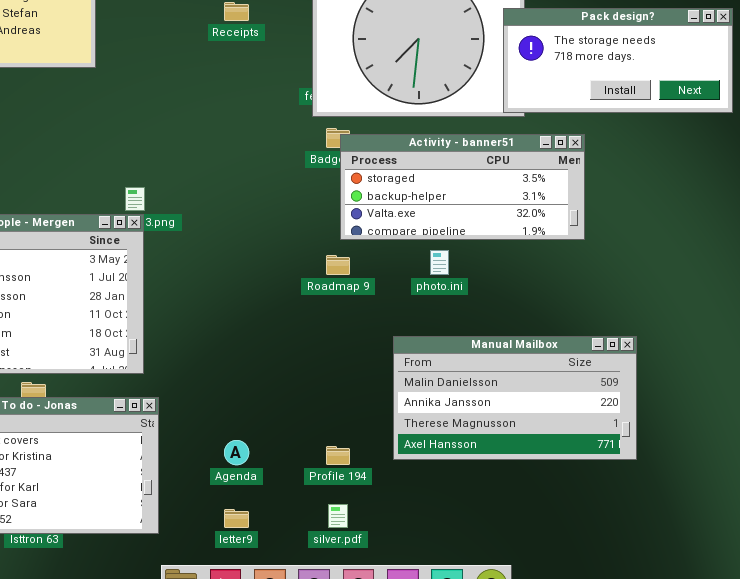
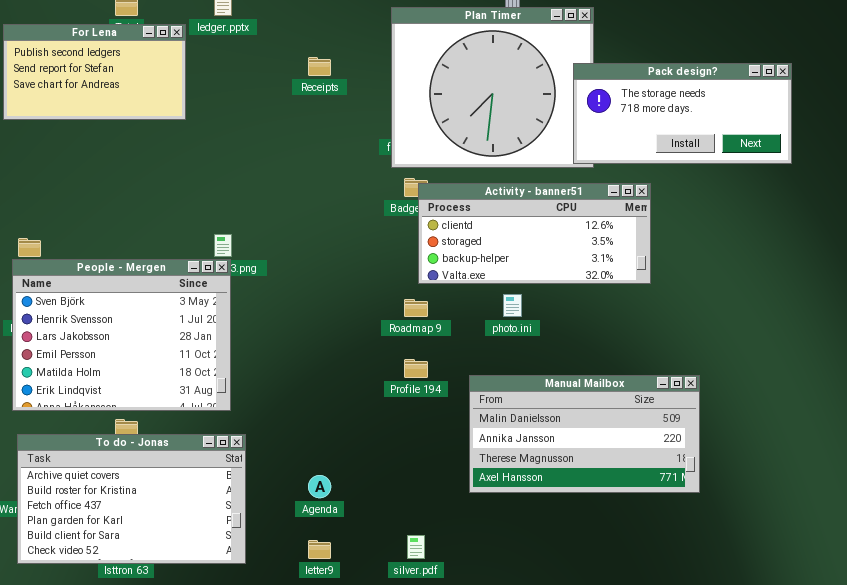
Activity - banner51: [340,134,585,240] -> [418,183,651,284], scrolled up 1 row
Profile 194: [326,446,350,465] -> [404,359,428,378], moved

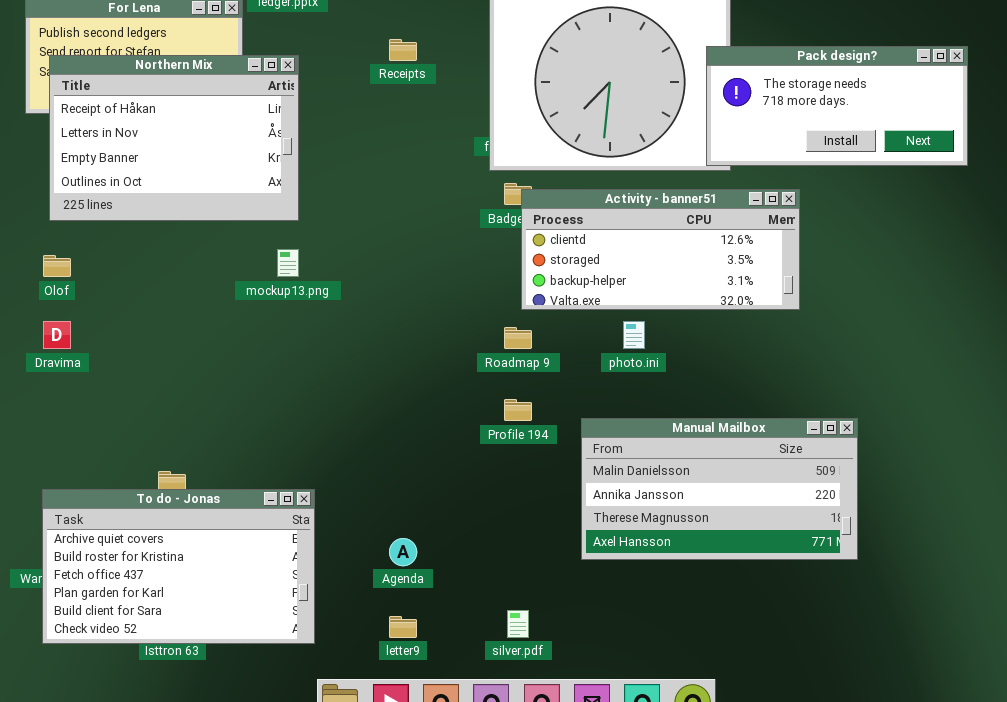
Northern Mix: none -> [49,55,299,221], opened
People - Mergen: [12,259,231,411] -> none, closed

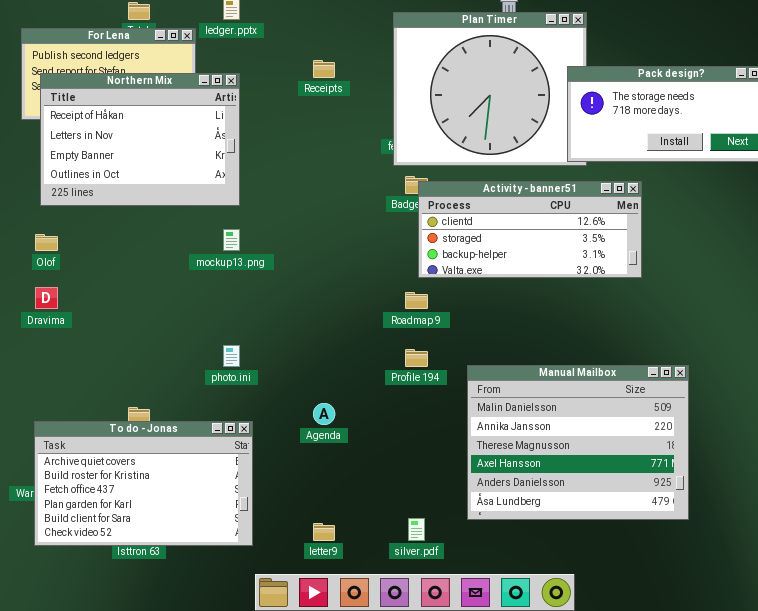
photo.ini: [623,321,645,349] -> [223,345,240,367], moved
Manual Mailbox: [581,418,858,560] -> [467,365,689,520], resized
Agenda: [389,538,417,566] -> [313,403,335,425], moved

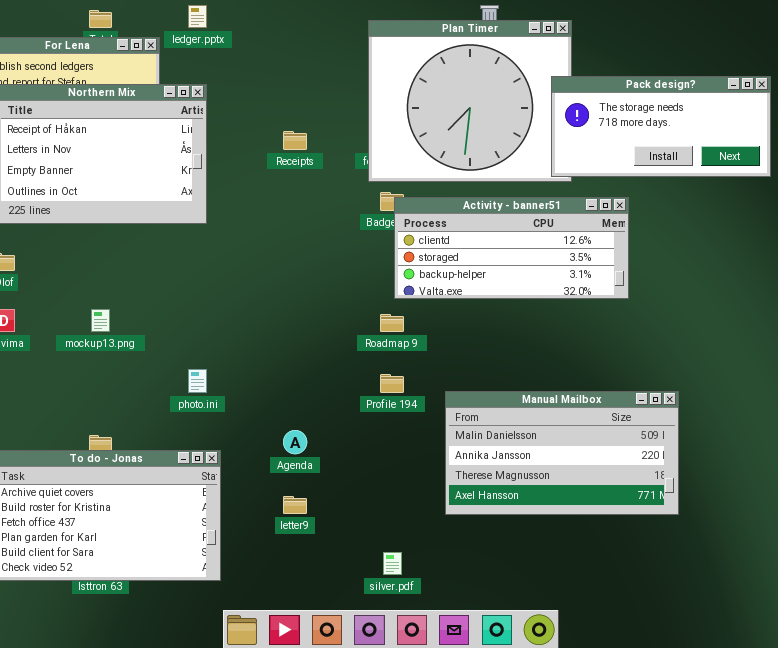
Receipts: [313,60,335,78] -> [283,131,307,150], moved
mockup13.png: [223,229,240,251] -> [91,309,110,332], moved
Manual Mailbox: [467,365,689,520] -> [445,391,679,515], resized
letter9: [313,523,335,541] -> [283,496,307,514], moved

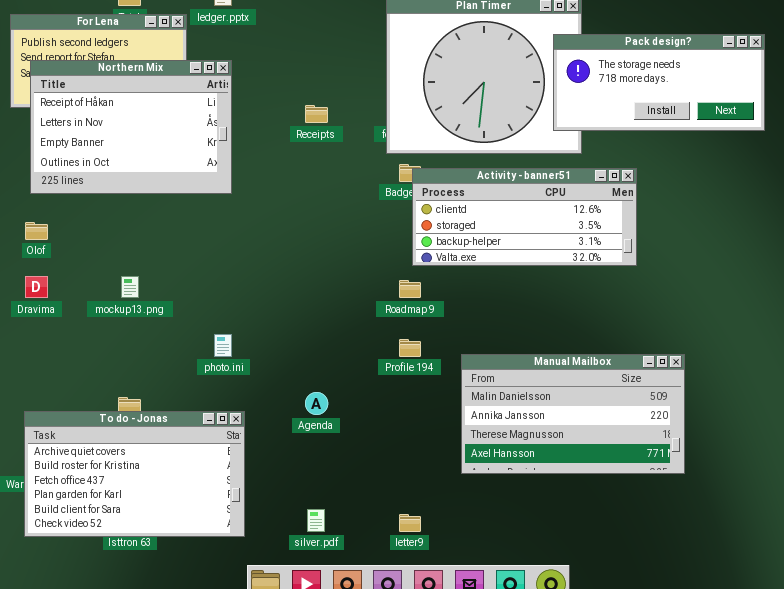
Pack design?: [551,76,771,177] -> [553,34,765,131], moved
letter9: [283,496,307,514] -> [399,514,421,532], moved
silver.pdf: [383,552,402,575] -> [307,509,325,532], moved

